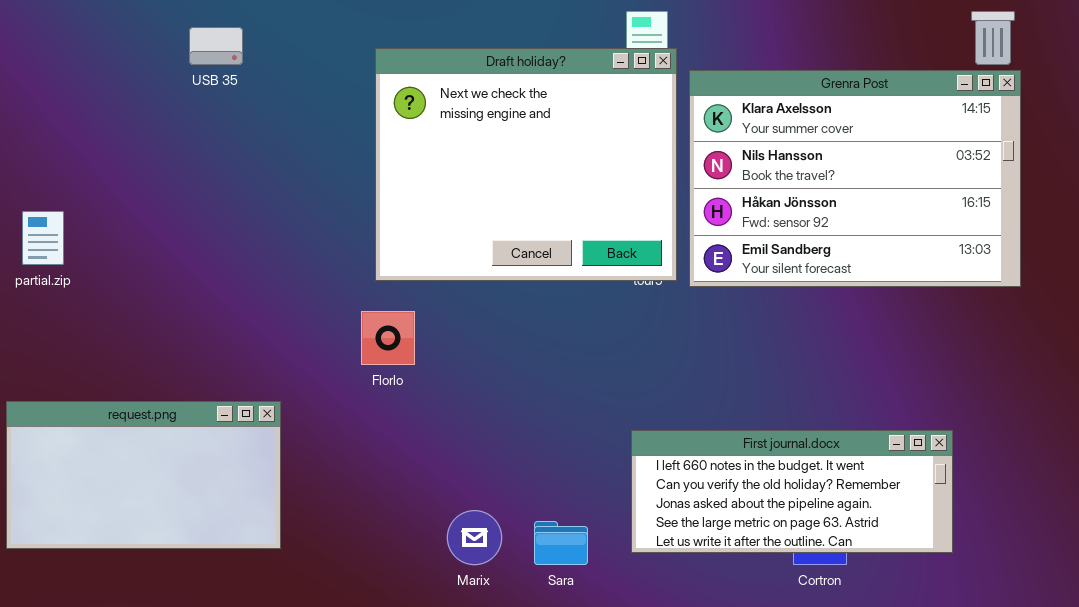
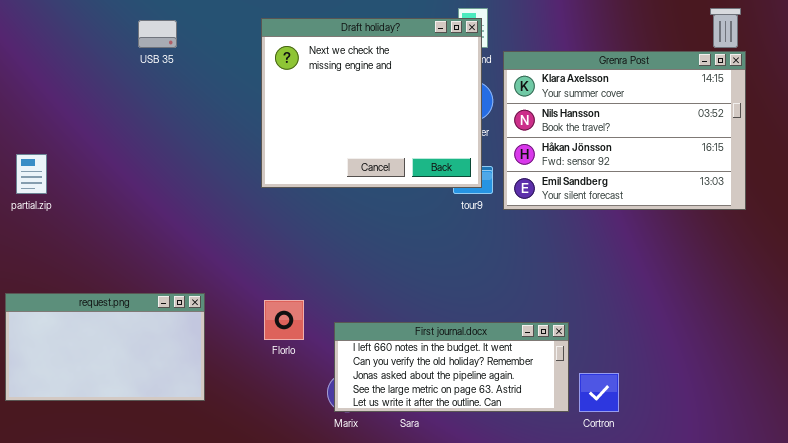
Draft holiday?: [375,48,677,281] -> [261,18,482,188], moved
Florlo: [361,311,415,365] -> [264,300,304,340], moved
First journal.docx: [631,430,953,553] -> [334,322,569,412], moved

